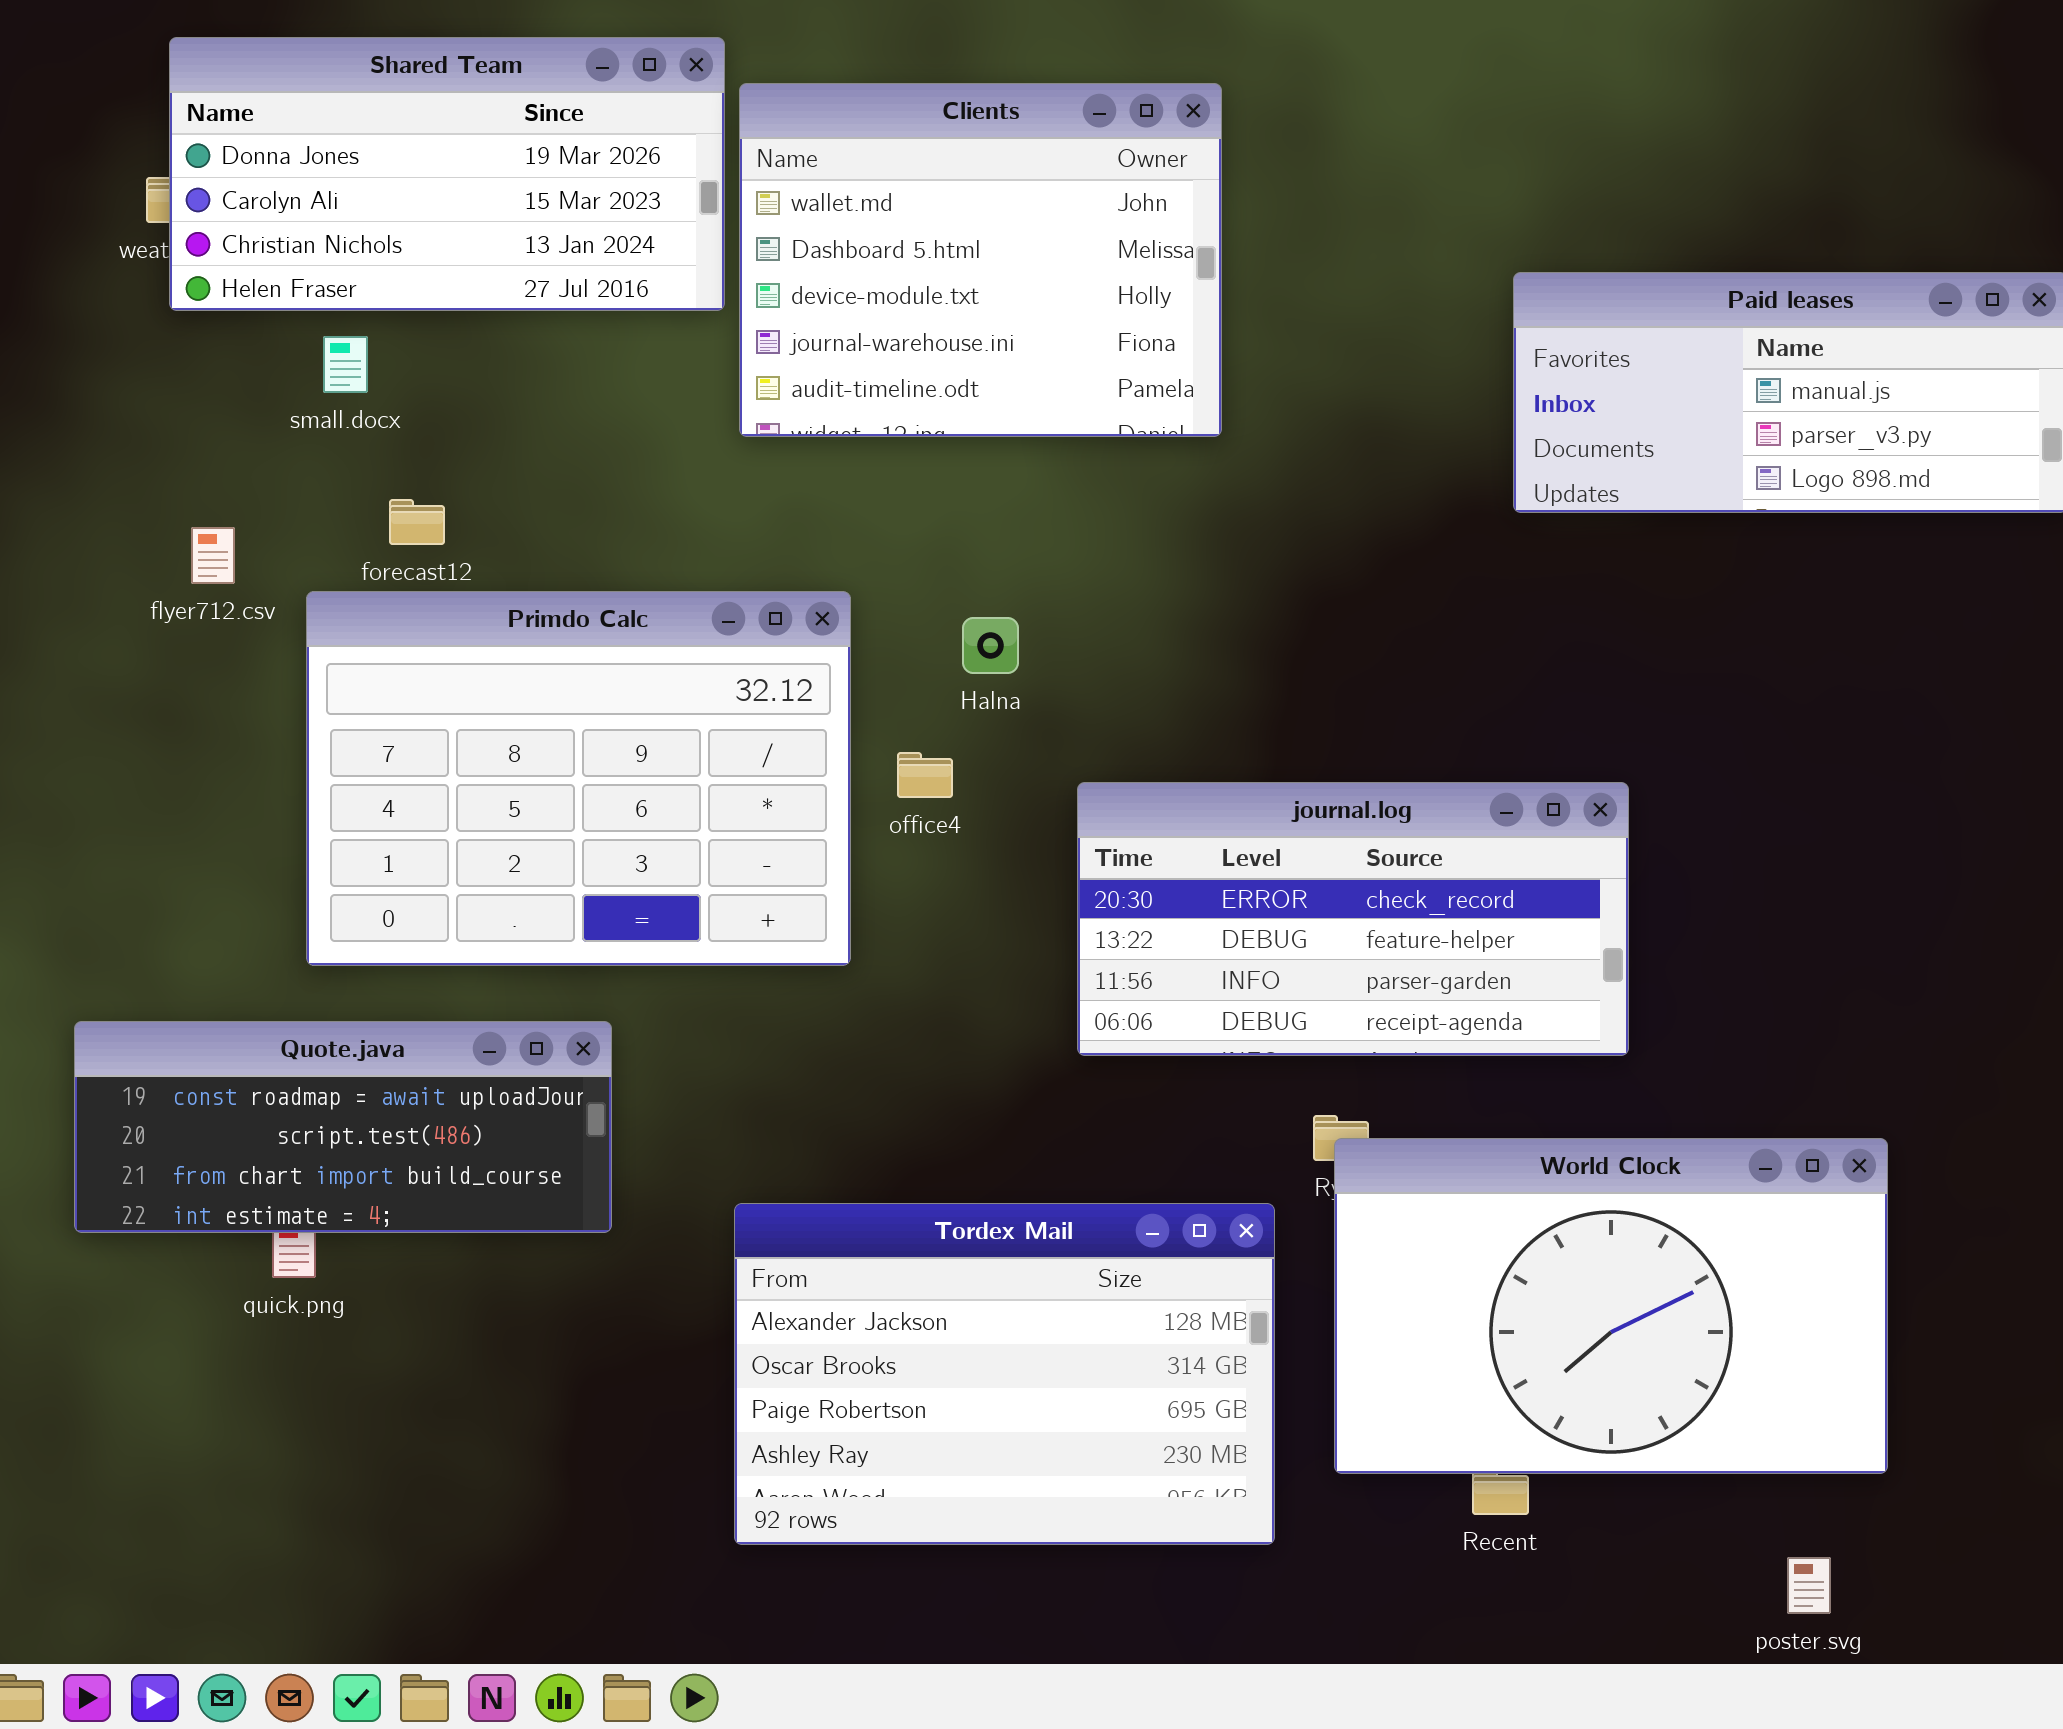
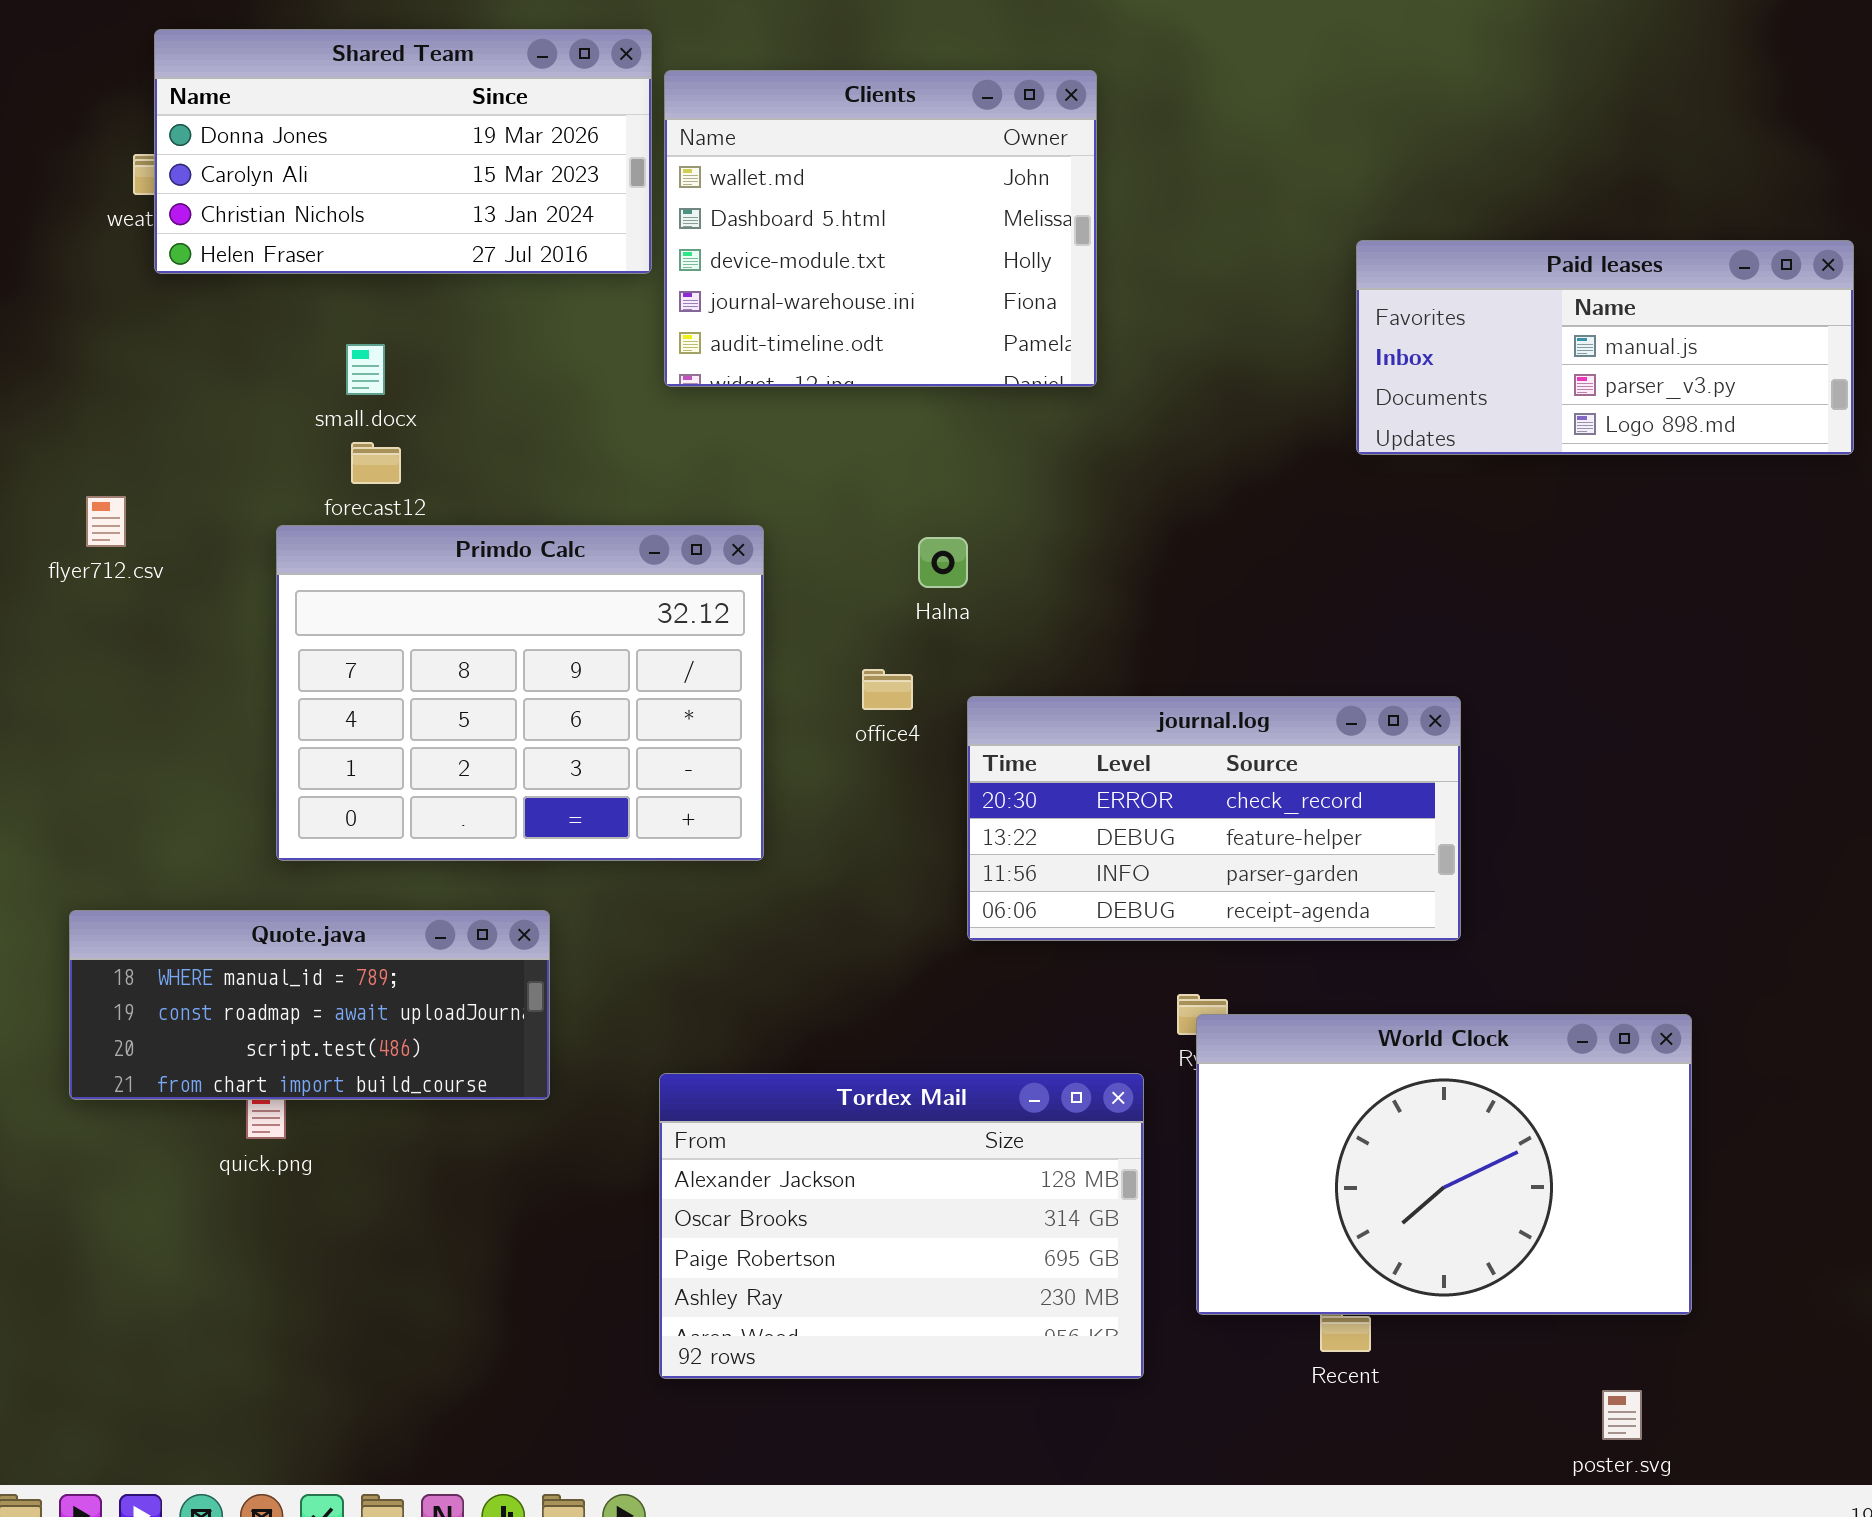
small.docx: [323,336,368,393] -> [346,344,385,395], moved
flyer712.csv: [191,527,235,584] -> [86,496,126,547], moved
Halna: [962,617,1019,674] -> [918,537,968,588], moved
office4: [897,752,953,798] -> [862,669,913,710], moved
Quote.java: [74,1021,612,1233] -> [69,910,550,1100], scrolled up 1 row

